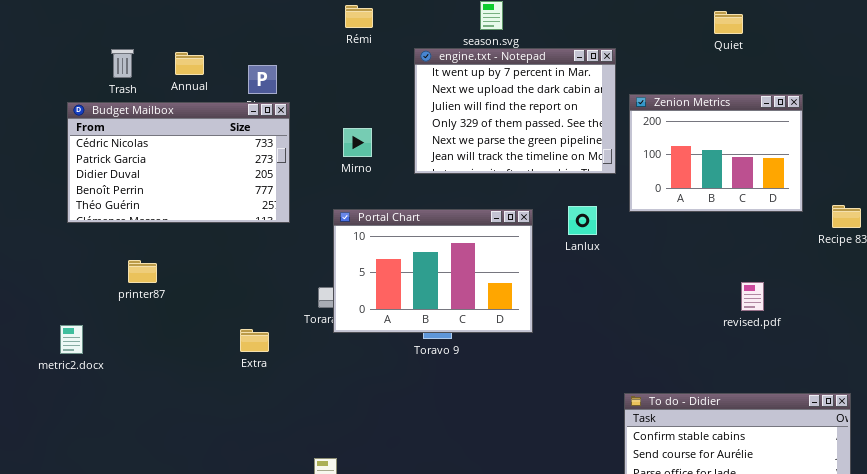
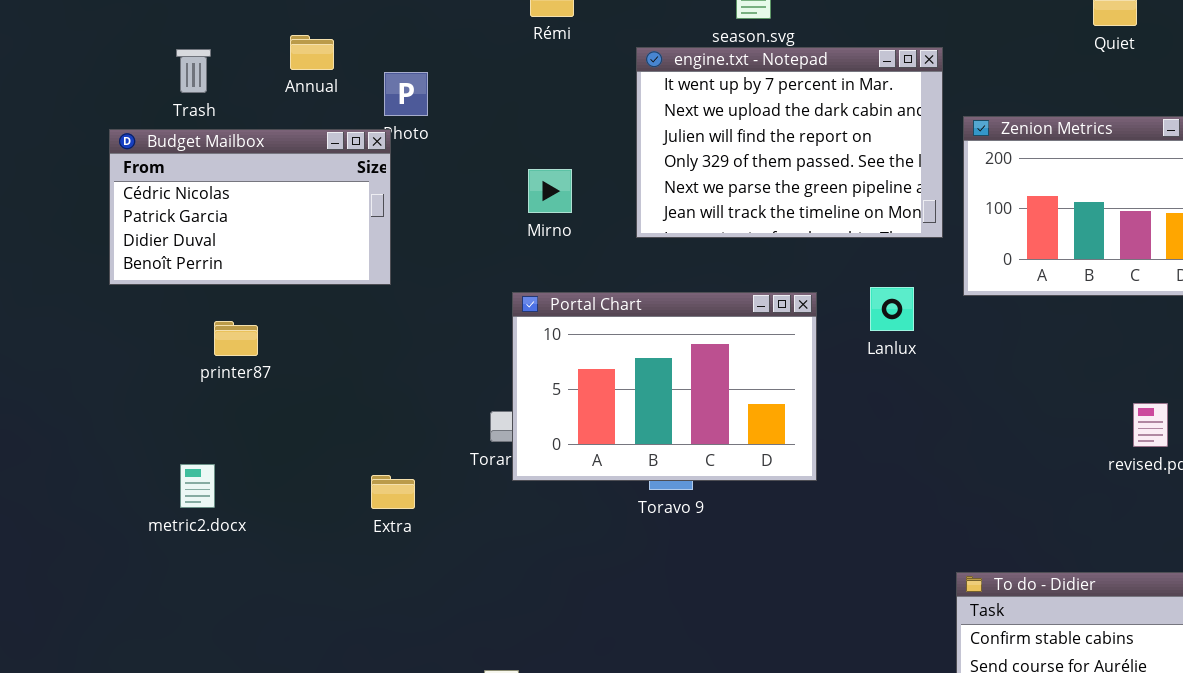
Annual: [175,52,204,75] -> [290,35,334,70], moved
Budget Mailbox: [67,102,290,223] -> [109,129,391,285], resized
printer87: [128,260,157,283] -> [214,321,258,356], moved
metric2.docx: [60,325,83,354] -> [180,464,215,508], moved

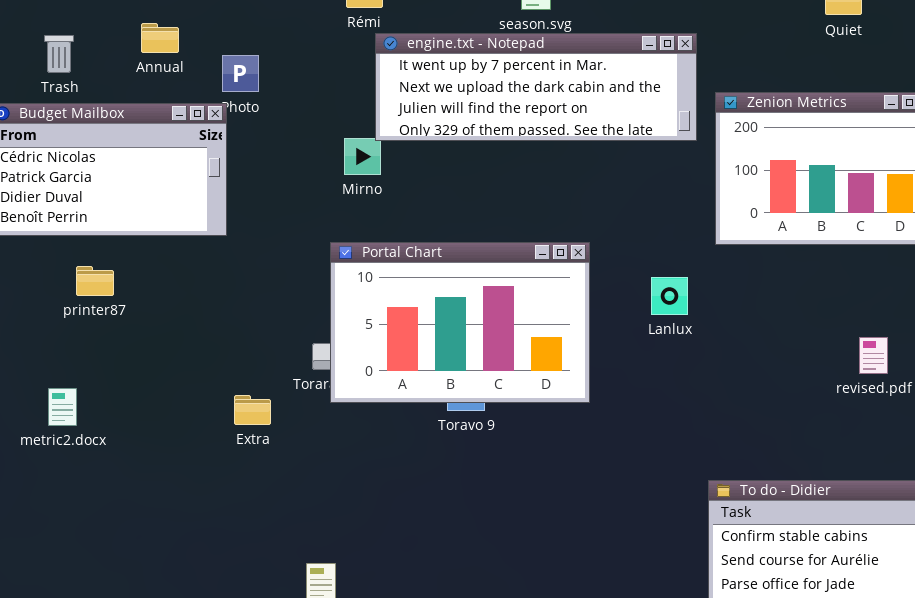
engine.txt - Notepad: [636,47,943,238] -> [375,33,697,141], resized
Lanlux: [870,287,914,331] -> [651,277,688,315], moved
Extra: [371,475,415,509] -> [234,395,271,425], moved

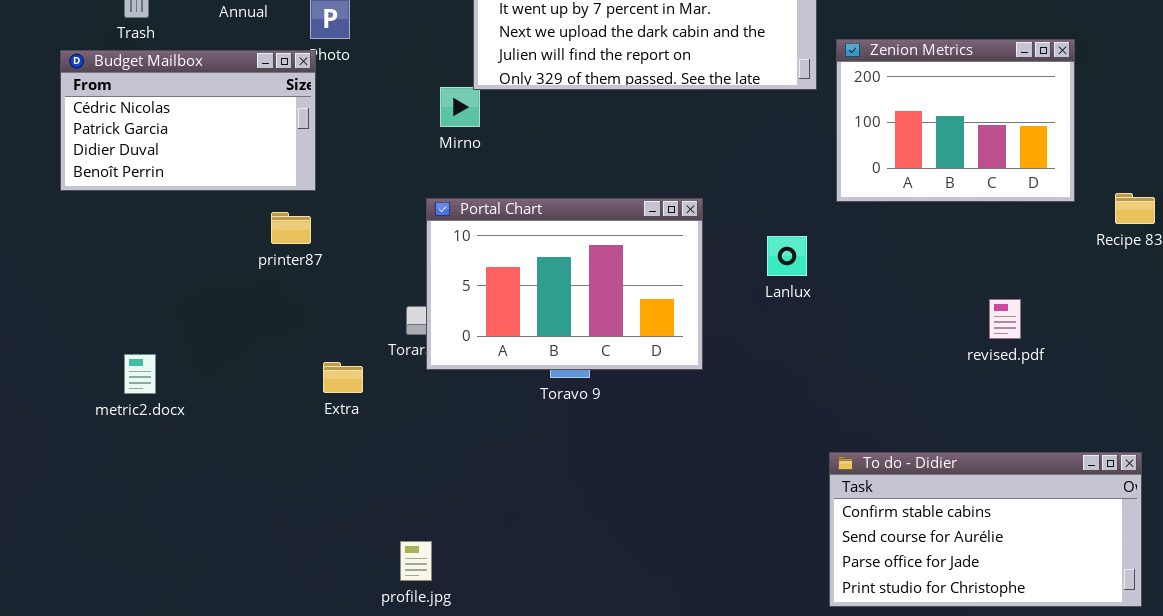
printer87: [76,266,114,296] -> [271,212,311,244], moved

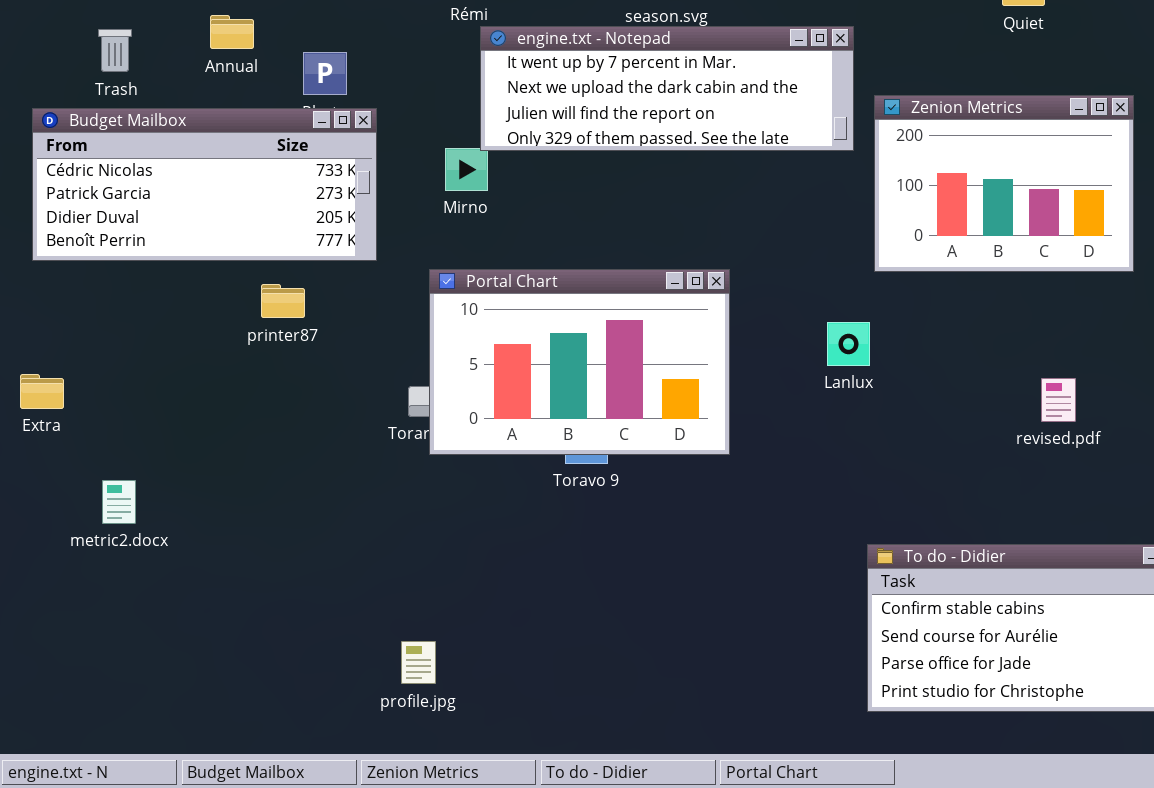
Budget Mailbox: [60,50,316,191] -> [32,108,377,261], resized
Lanlux: [767,236,807,276] -> [827,322,870,366], moved
metric2.docx: [124,354,156,394] -> [102,480,136,524], moved
Extra: [323,362,363,393] -> [20,374,64,409], moved

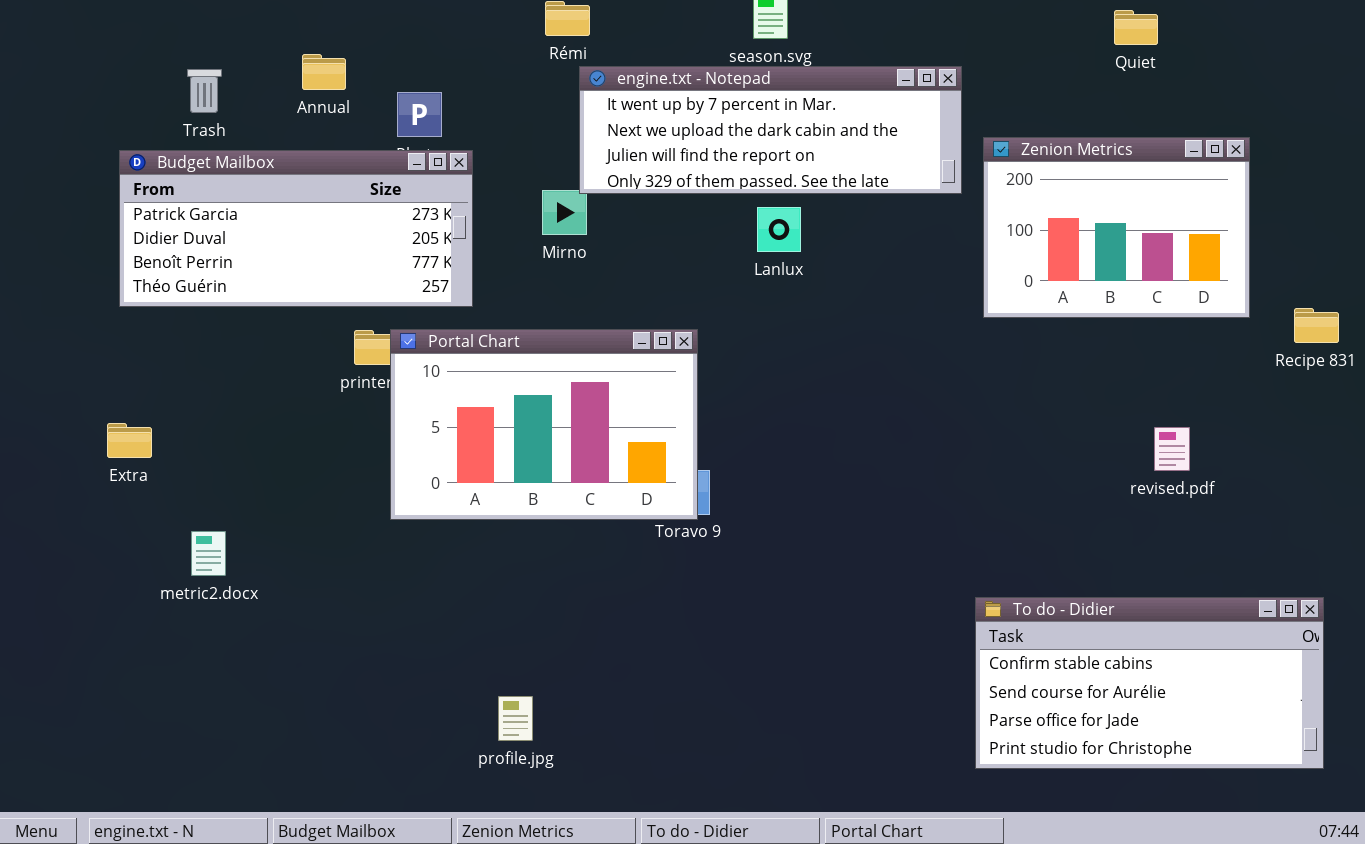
Budget Mailbox: [32,108,377,261] -> [119,150,473,307], scrolled down 1 row
Portal Chart: [429,269,730,455] -> [390,329,698,520], moved
Lanlux: [827,322,870,366] -> [757,207,801,252], moved

